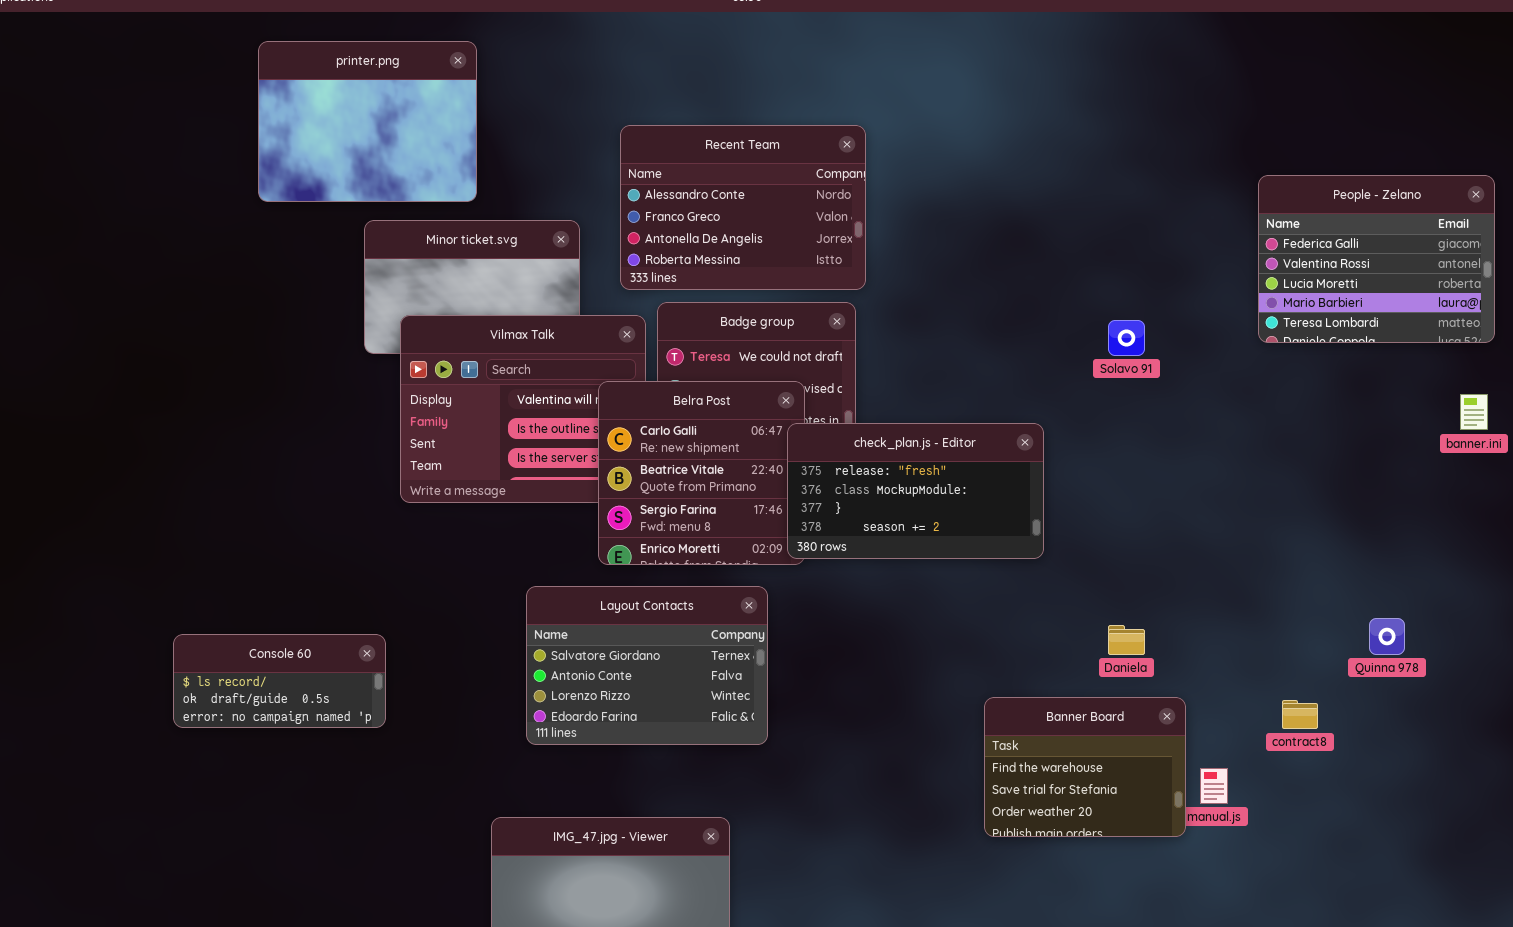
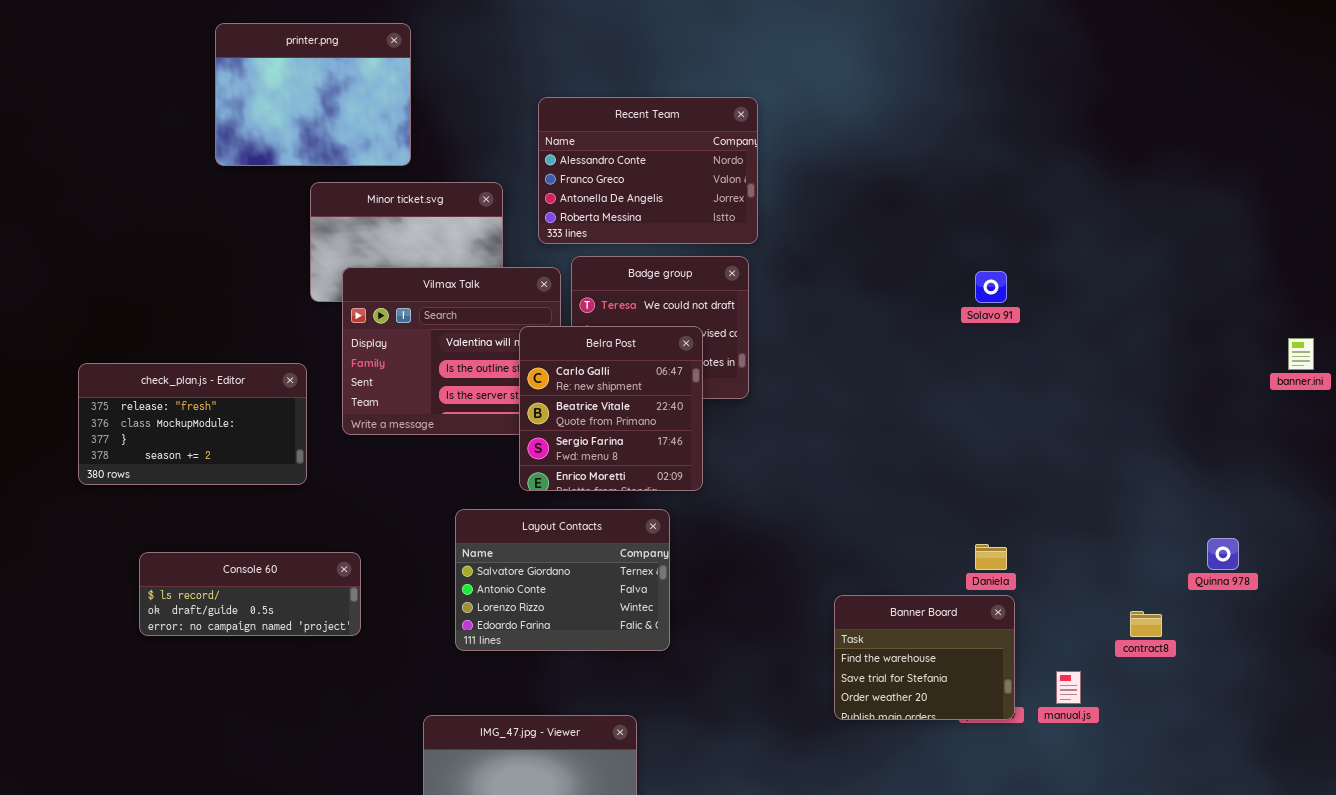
People - Zelano: [1258,175,1495,343] -> none, closed
check_plan.js - Editor: [787,423,1044,559] -> [78,363,307,485], moved
Console 60: [173,634,386,728] -> [139,552,361,636], resized
Banner Board: [984,697,1186,837] -> [834,595,1015,720], moved

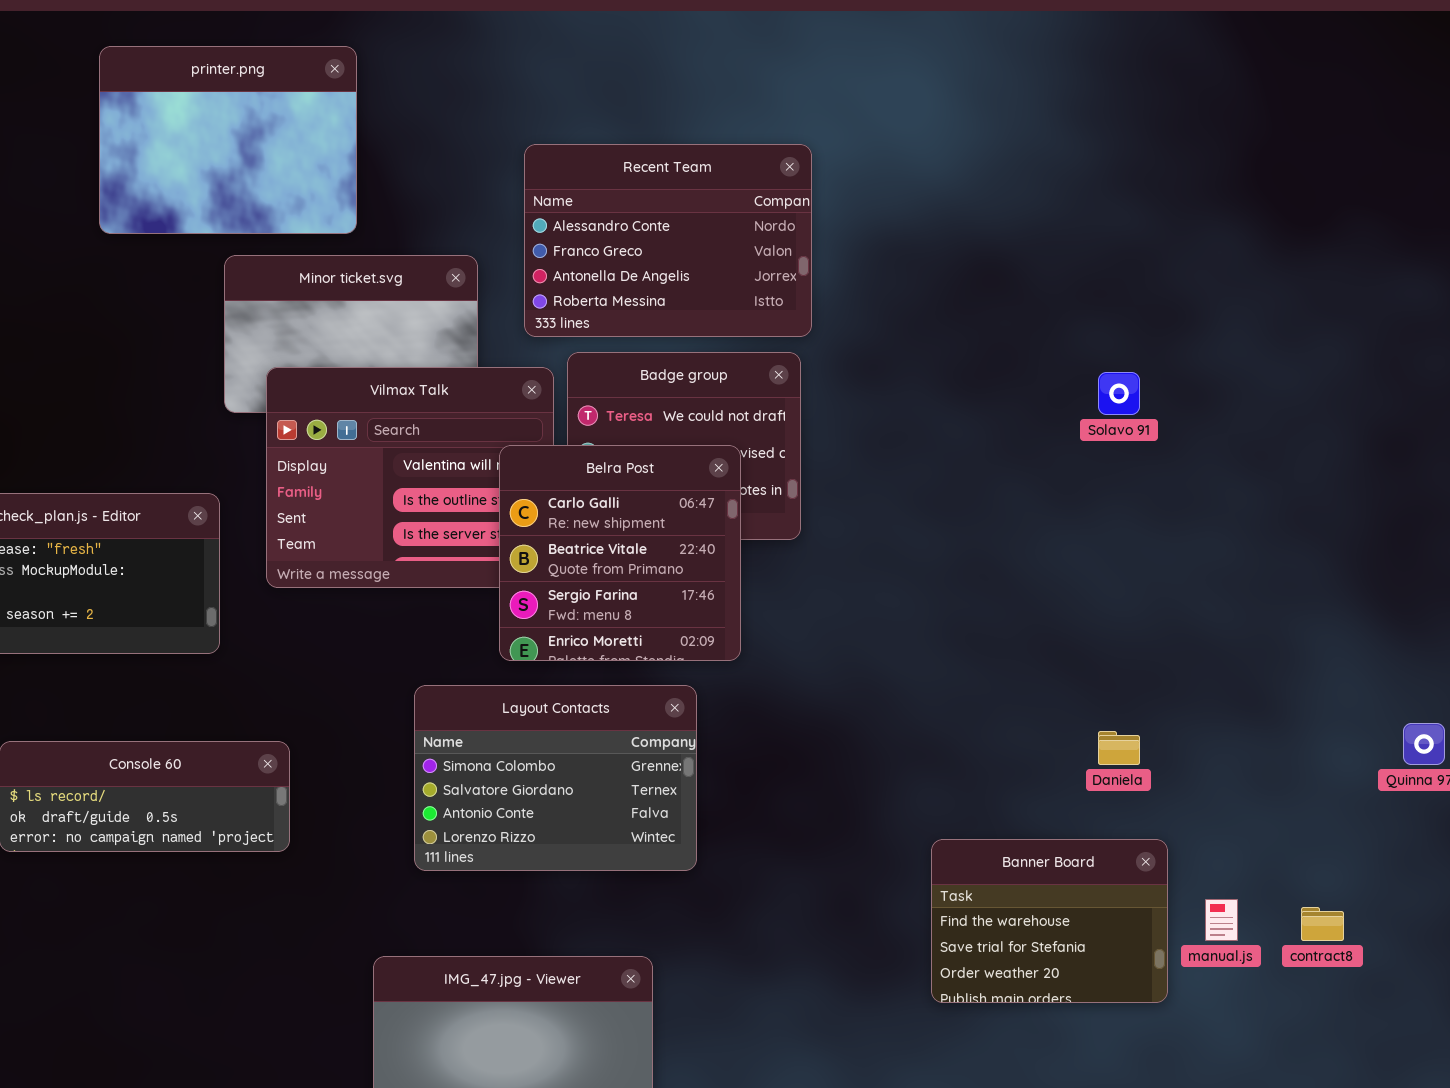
Layout Contacts: [455,509,670,651] -> [414,685,697,871], scrolled up 1 row
Banner Board: [834,595,1015,720] -> [931,839,1168,1003], moved
contract8: [1130,611,1162,637] -> [1301,907,1344,941], moved

